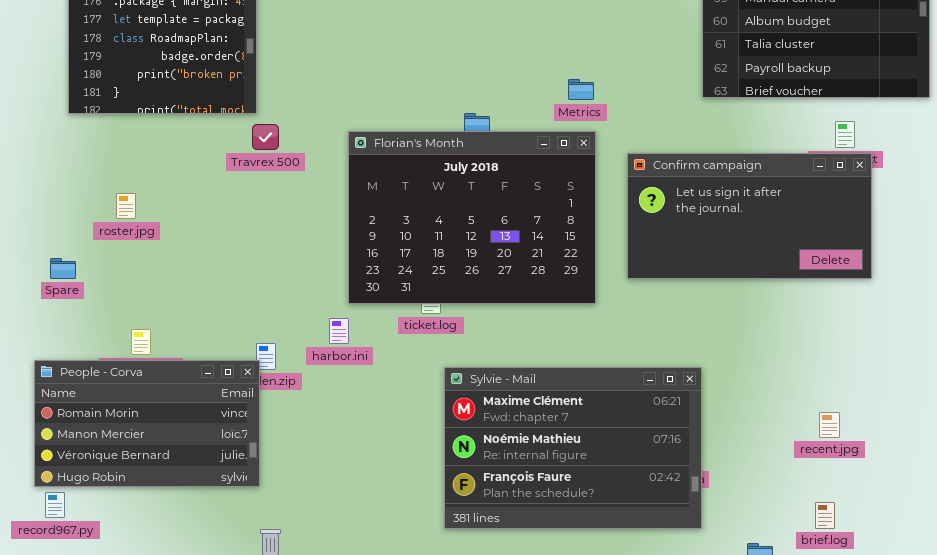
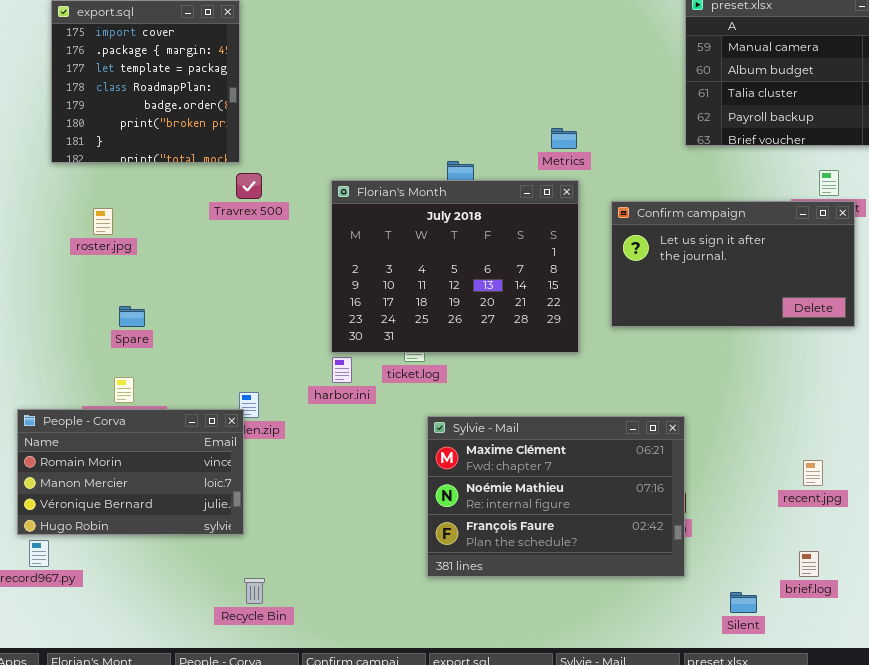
roster.jpg: [116,193,136,219] -> [93,208,113,235], moved
Spare: [50,258,76,279] -> [119,306,145,327], moved
harbor.ini: [329,318,349,344] -> [332,357,352,383], moved

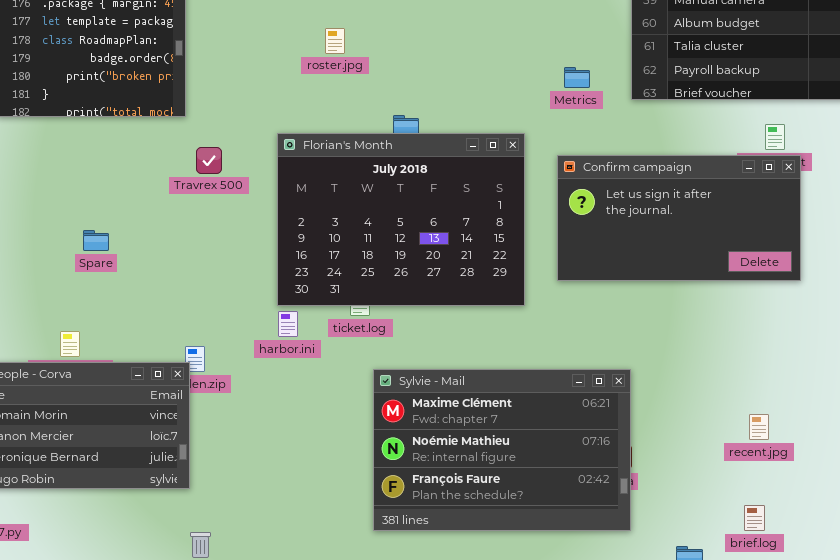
Metrics: [551,128,577,149] -> [564,67,590,88], moved
Travrex 500: [236,173,262,199] -> [196,147,222,174], moved
roster.jpg: [93,208,113,235] -> [325,28,345,54], moved
Spare: [119,306,145,327] -> [83,230,109,251], moved

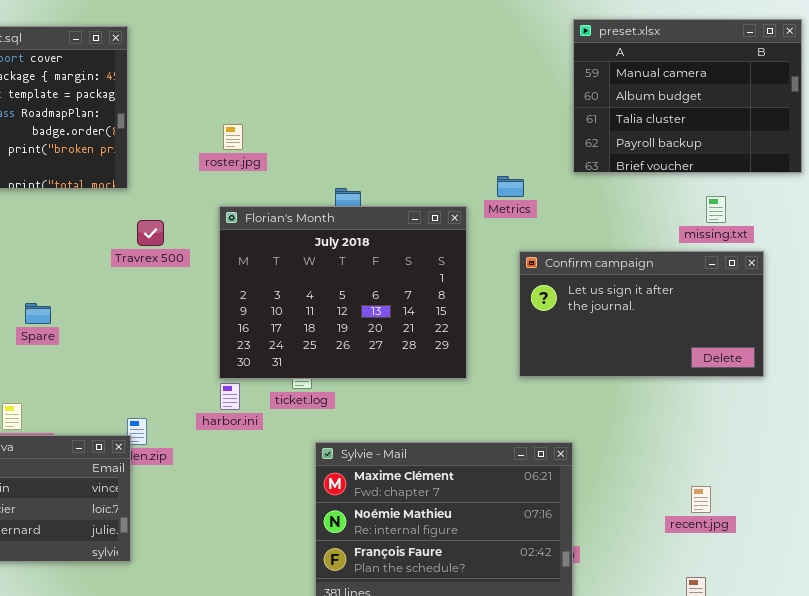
roster.jpg: [325,28,345,54] -> [223,124,243,150], moved
Metrics: [564,67,590,88] -> [497,176,524,197], moved
Confirm campaign: [557,155,801,281] -> [519,251,764,377], moved

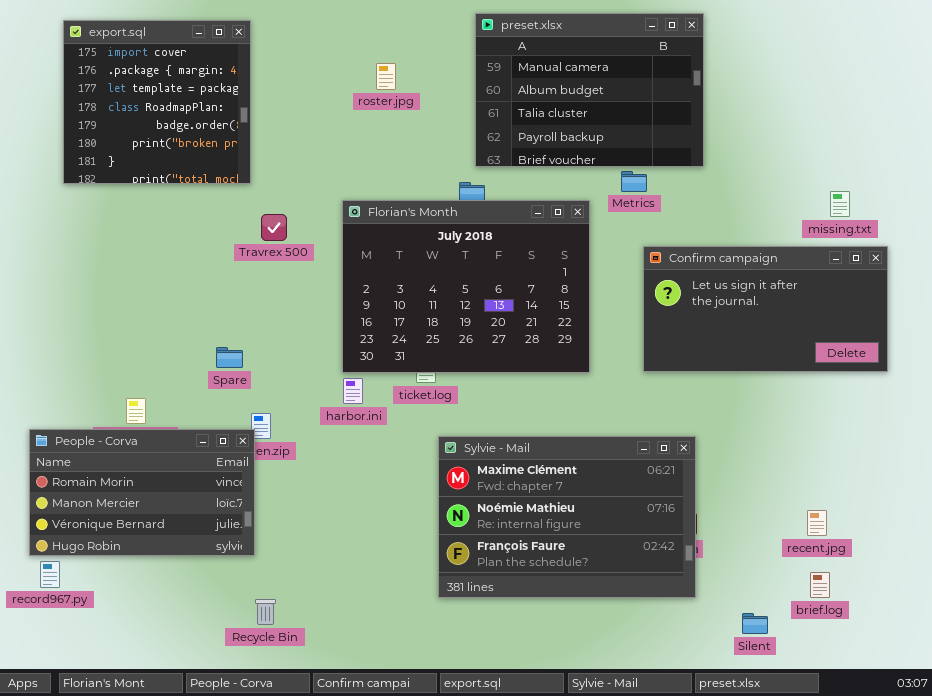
preset.xlsx: [573,19,802,173] -> [475,13,704,167], moved
roster.jpg: [223,124,243,150] -> [376,63,396,90], moved
Spare: [25,303,51,324] -> [216,347,243,368], moved
recent.jpg: [691,486,711,513] -> [807,510,827,536], moved

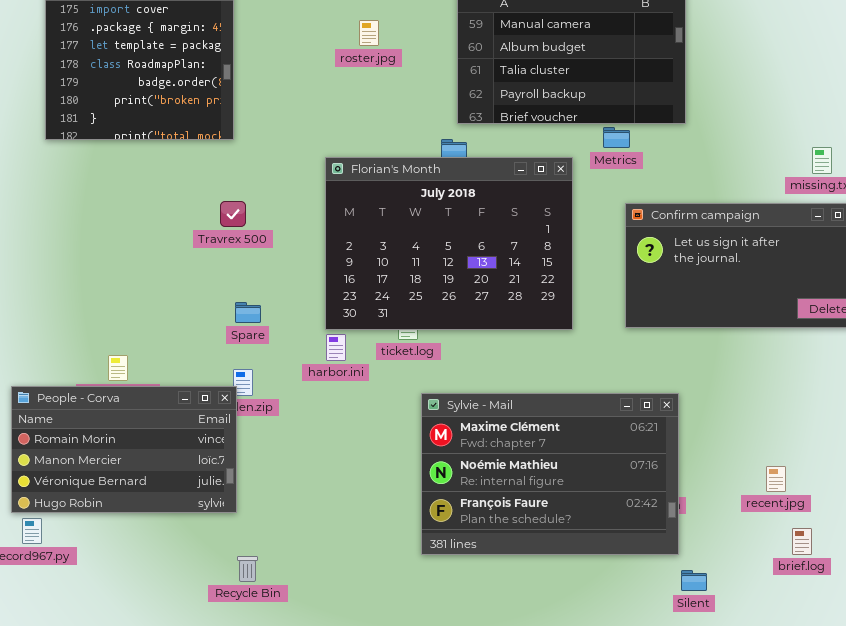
Travrex 500: [261,214,287,241] -> [220,201,246,227], moved
Spare: [216,347,243,368] -> [235,302,261,323], moved
recent.jpg: [807,510,827,536] -> [766,466,786,492], moved
Silent: [742,613,768,634] -> [681,570,707,591], moved

